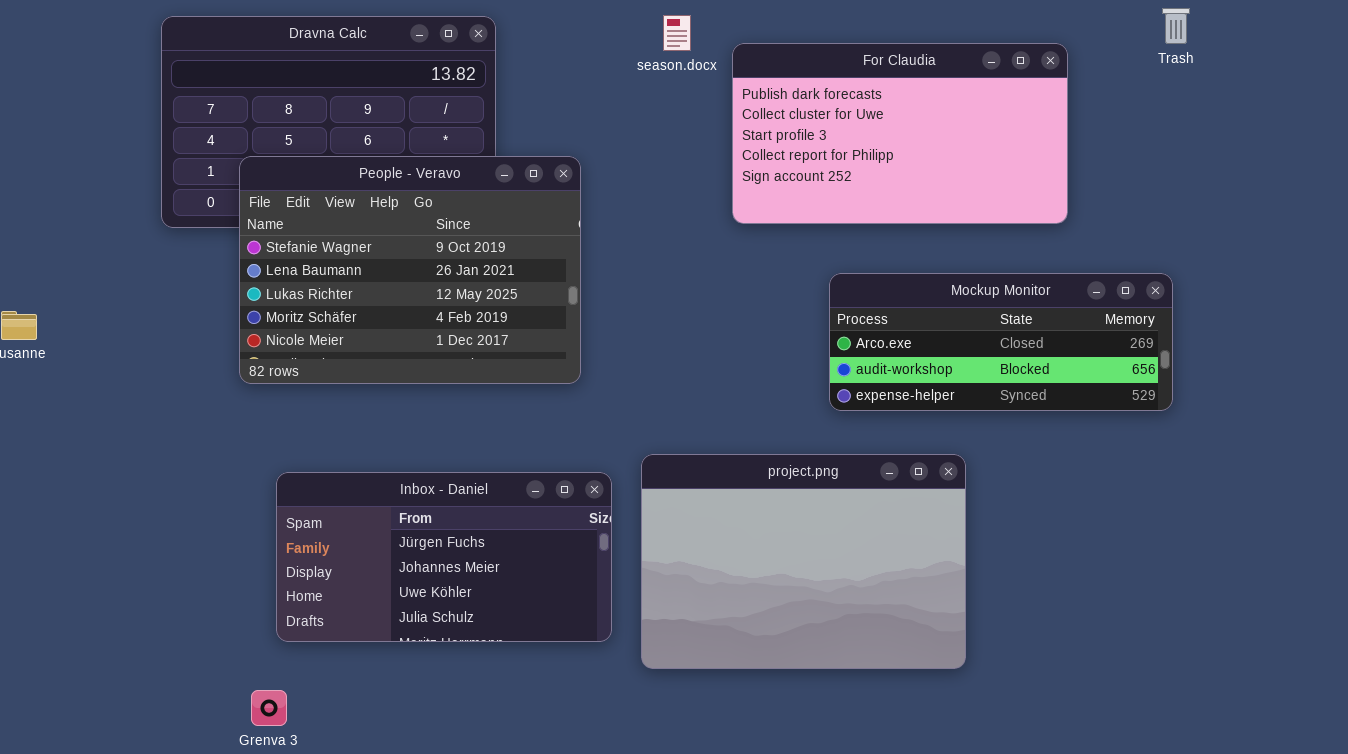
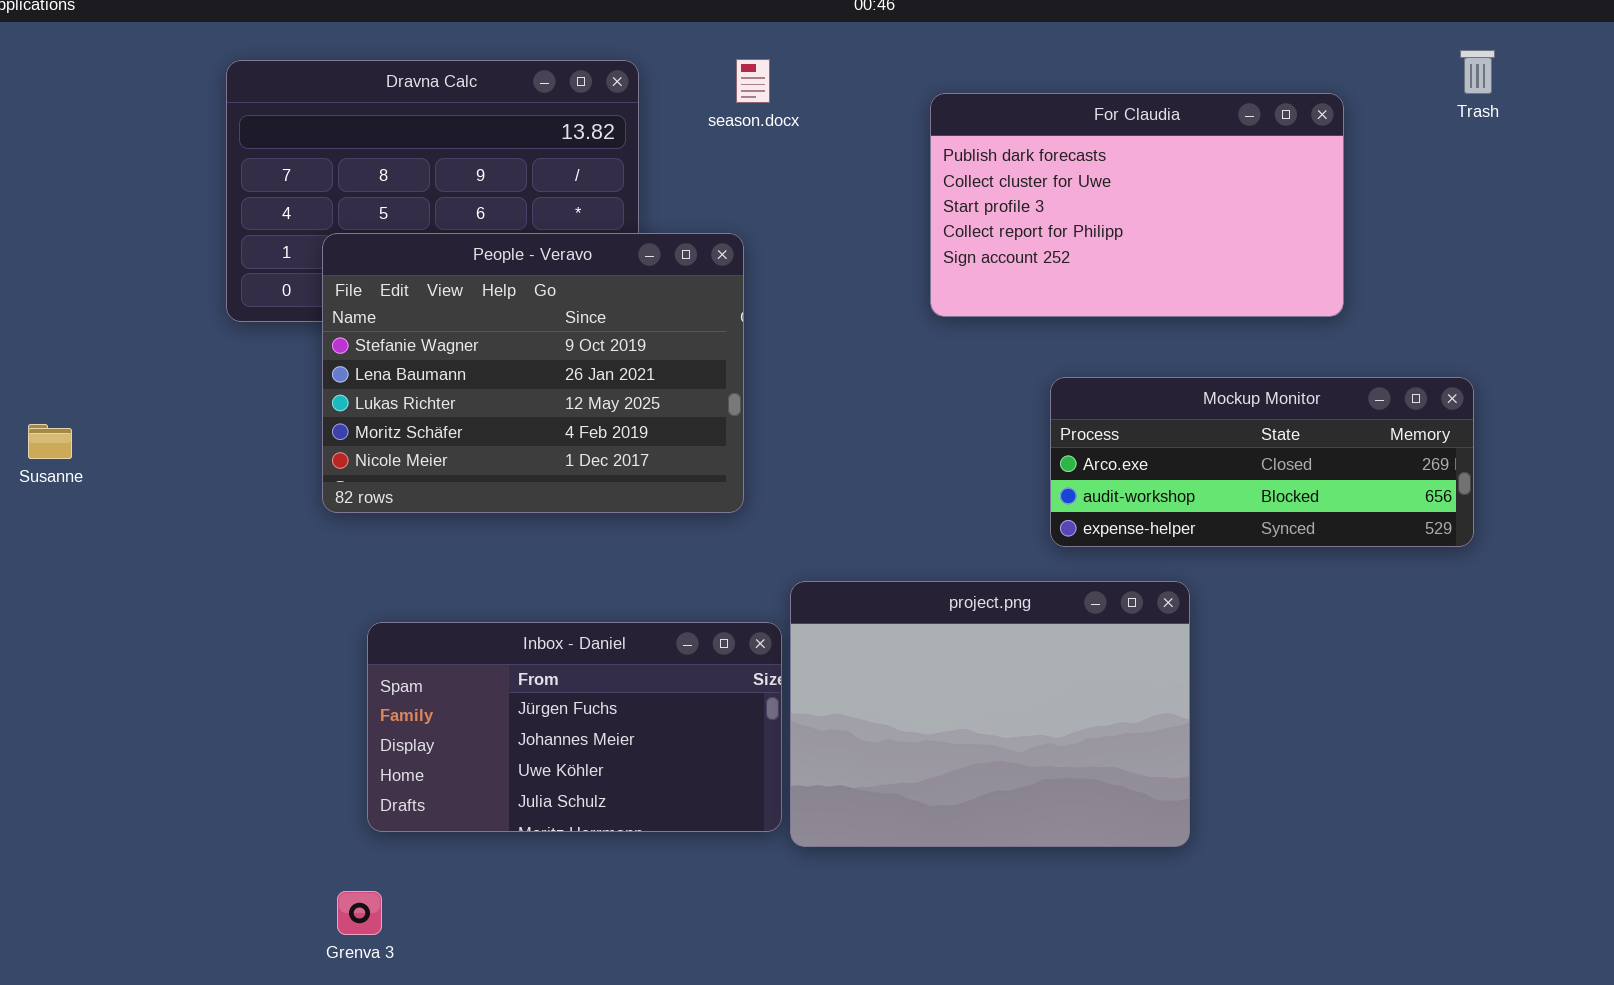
season.docx: [663,15,691,51] -> [736,59,770,103], moved
project.png: [641,454,966,669] -> [790,581,1190,847], moved

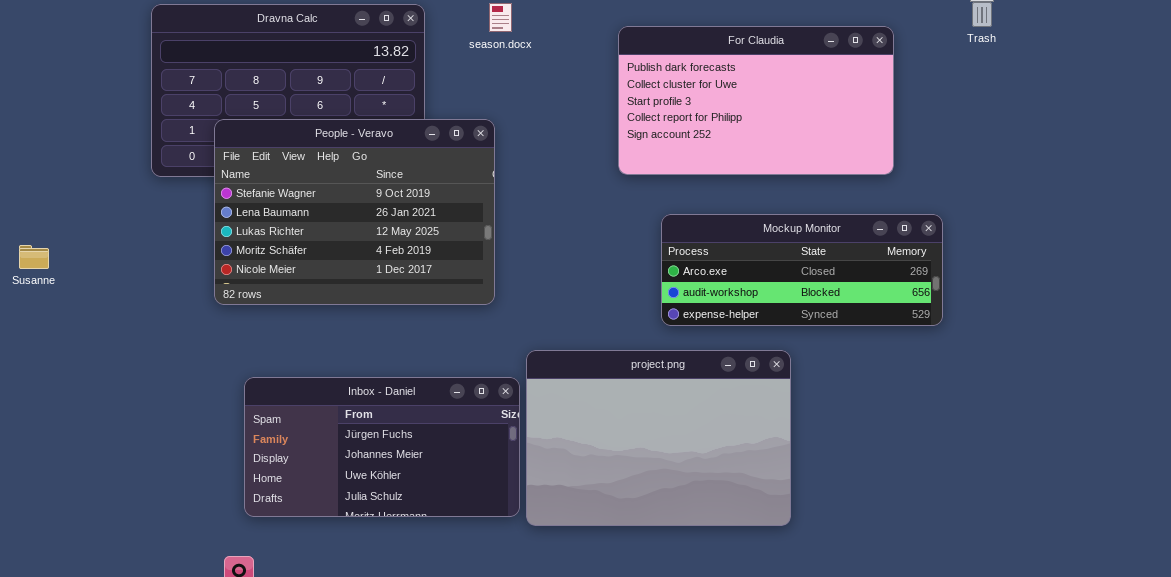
Mockup Monitor: [1050,377,1474,547] -> [661,214,943,326], moved

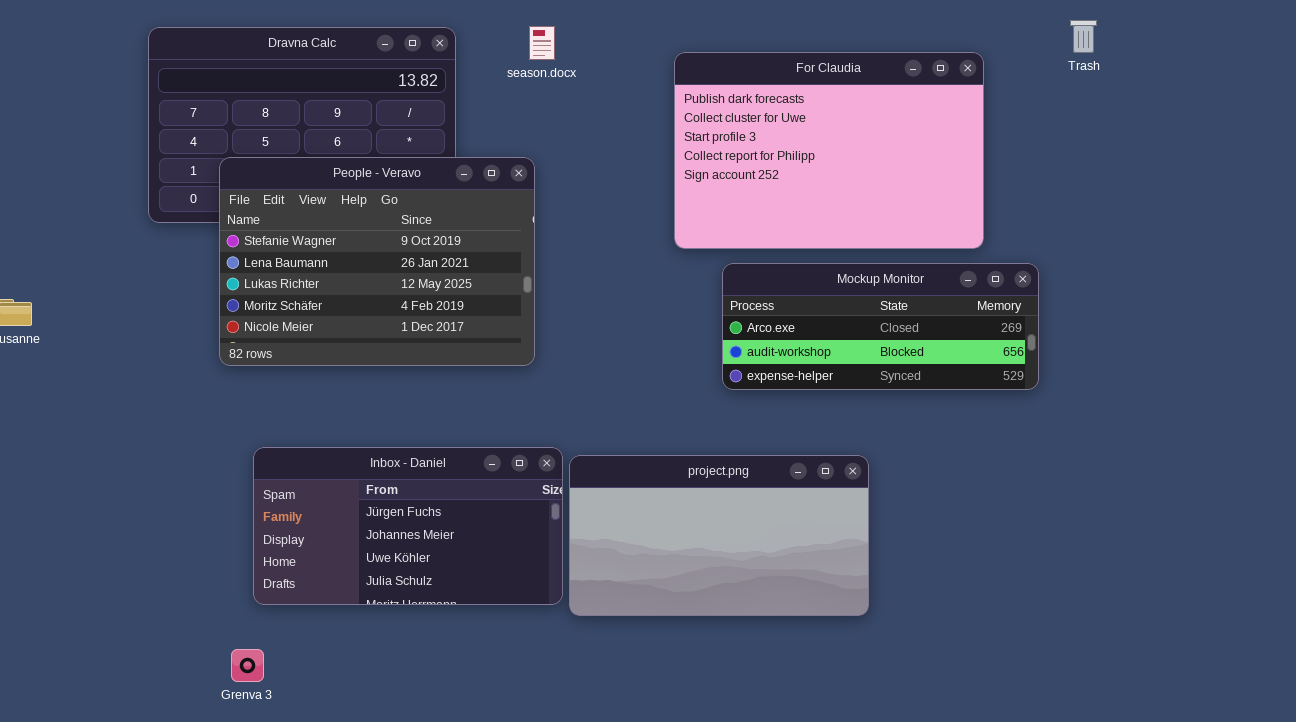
For Claudia: [618,26,894,175] -> [674,52,984,249], resized
project.png: [526,350,791,526] -> [569,455,869,616], resized

